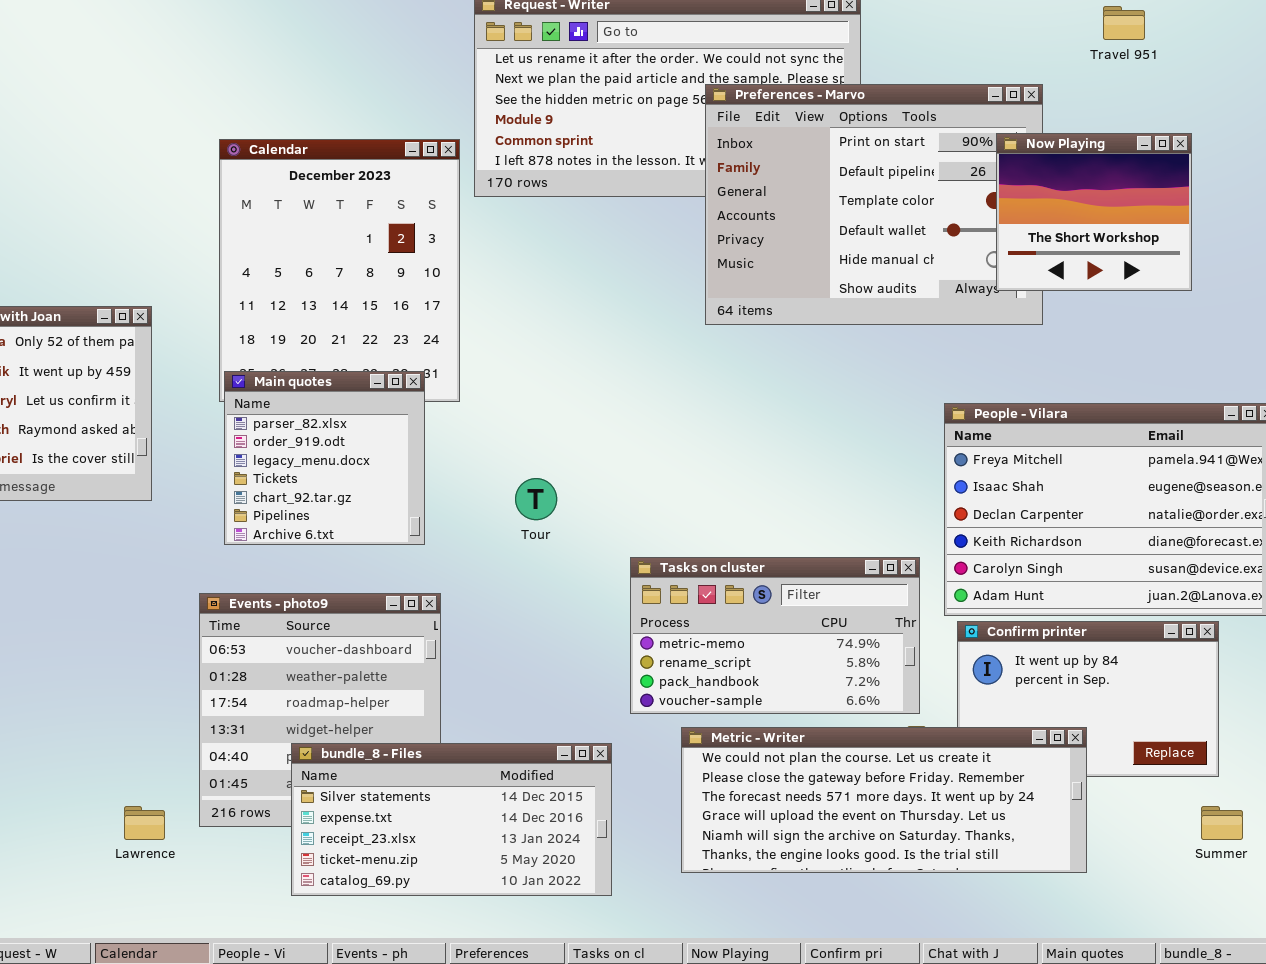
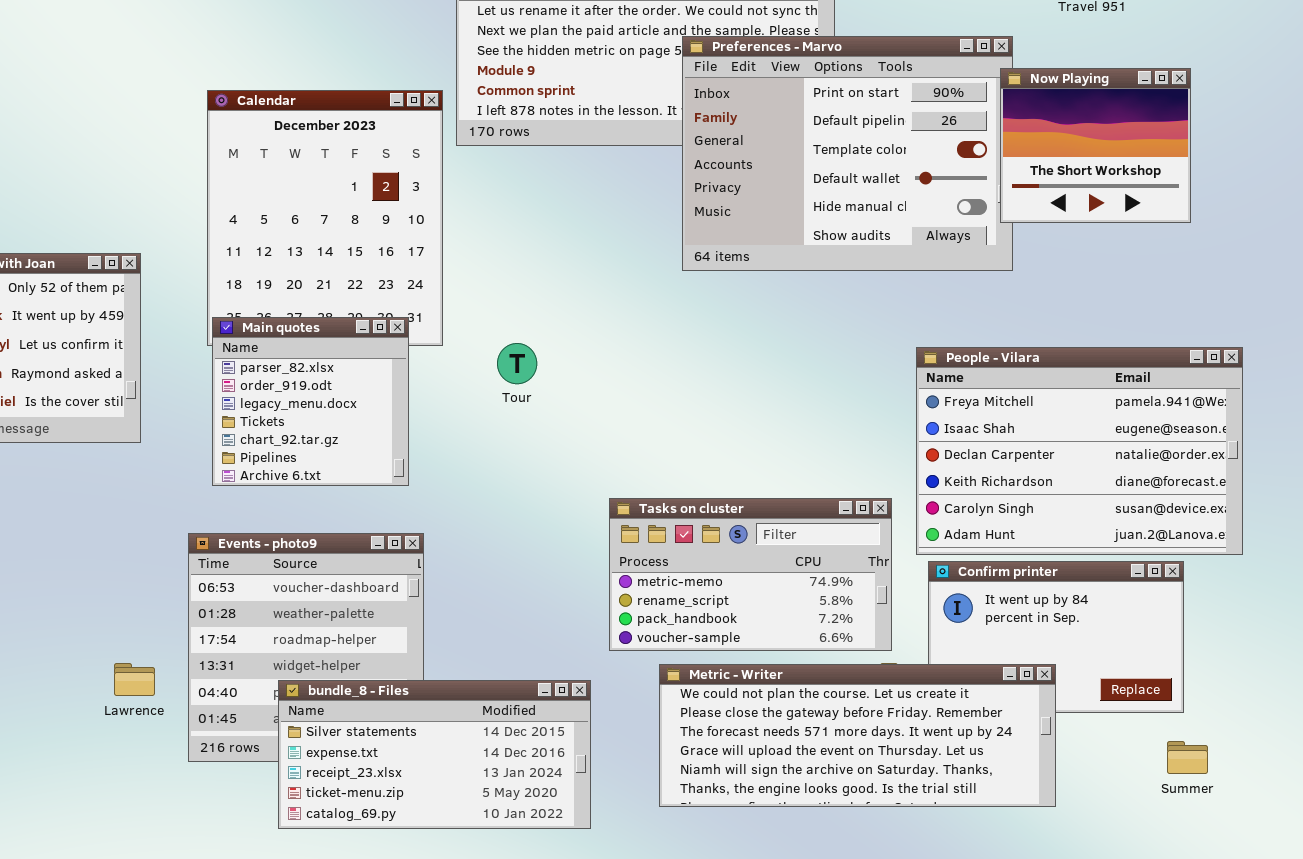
Now Playing: [996,133,1192,291] -> [1000,68,1191,223], moved
Tour: [515,478,557,520] -> [497,343,537,384], moved
Lawrence: [124,806,165,840] -> [114,663,155,696], moved

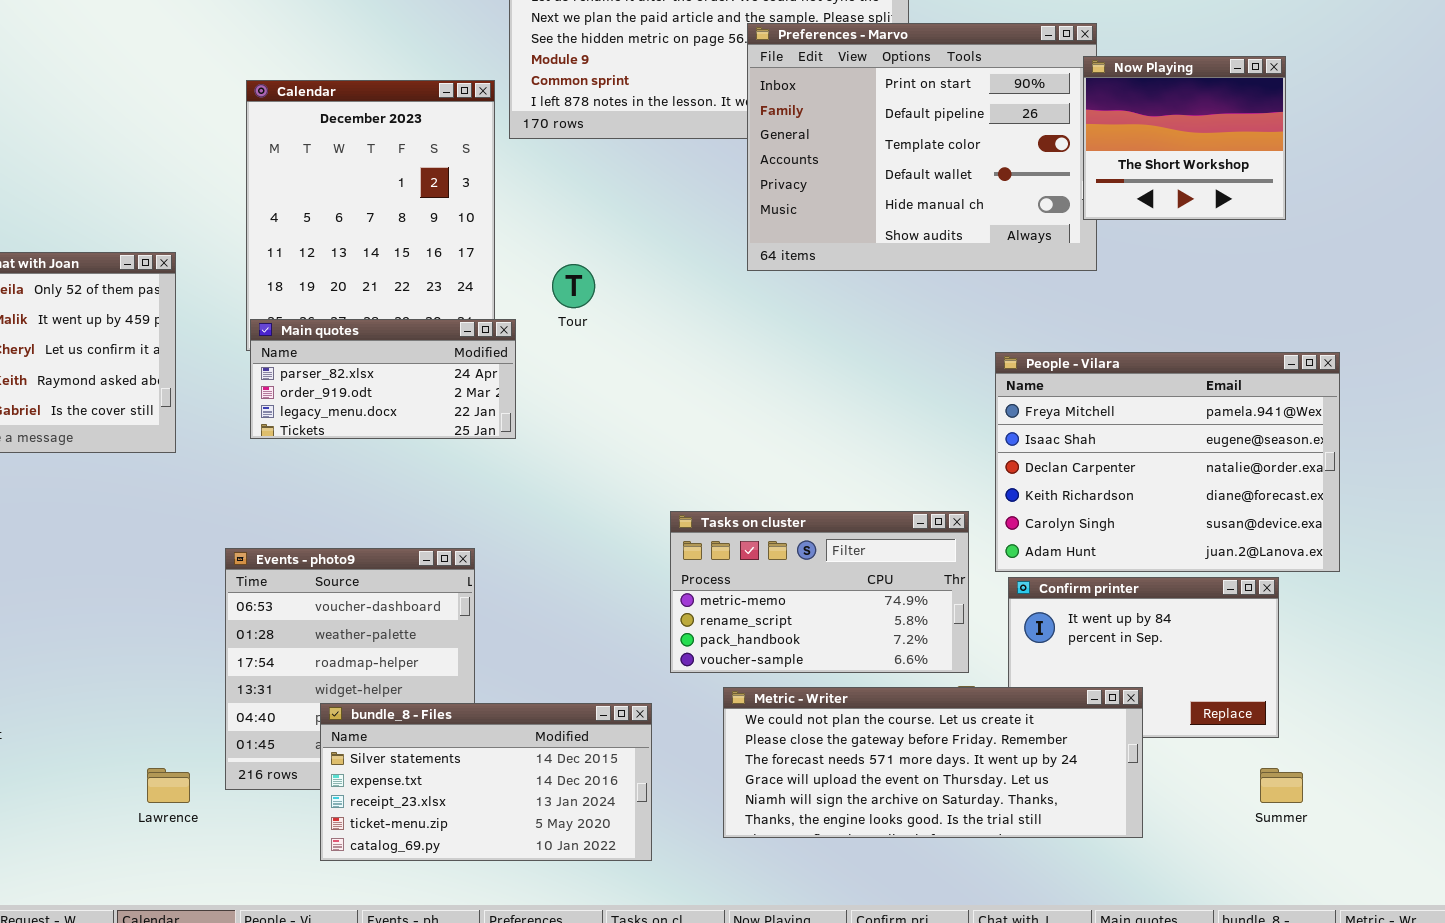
Main quotes: [212,317,409,486] -> [250,319,516,439], resized
Tour: [497,343,537,384] -> [552,264,595,308], moved
Lawrence: [114,663,155,696] -> [147,768,190,803], moved

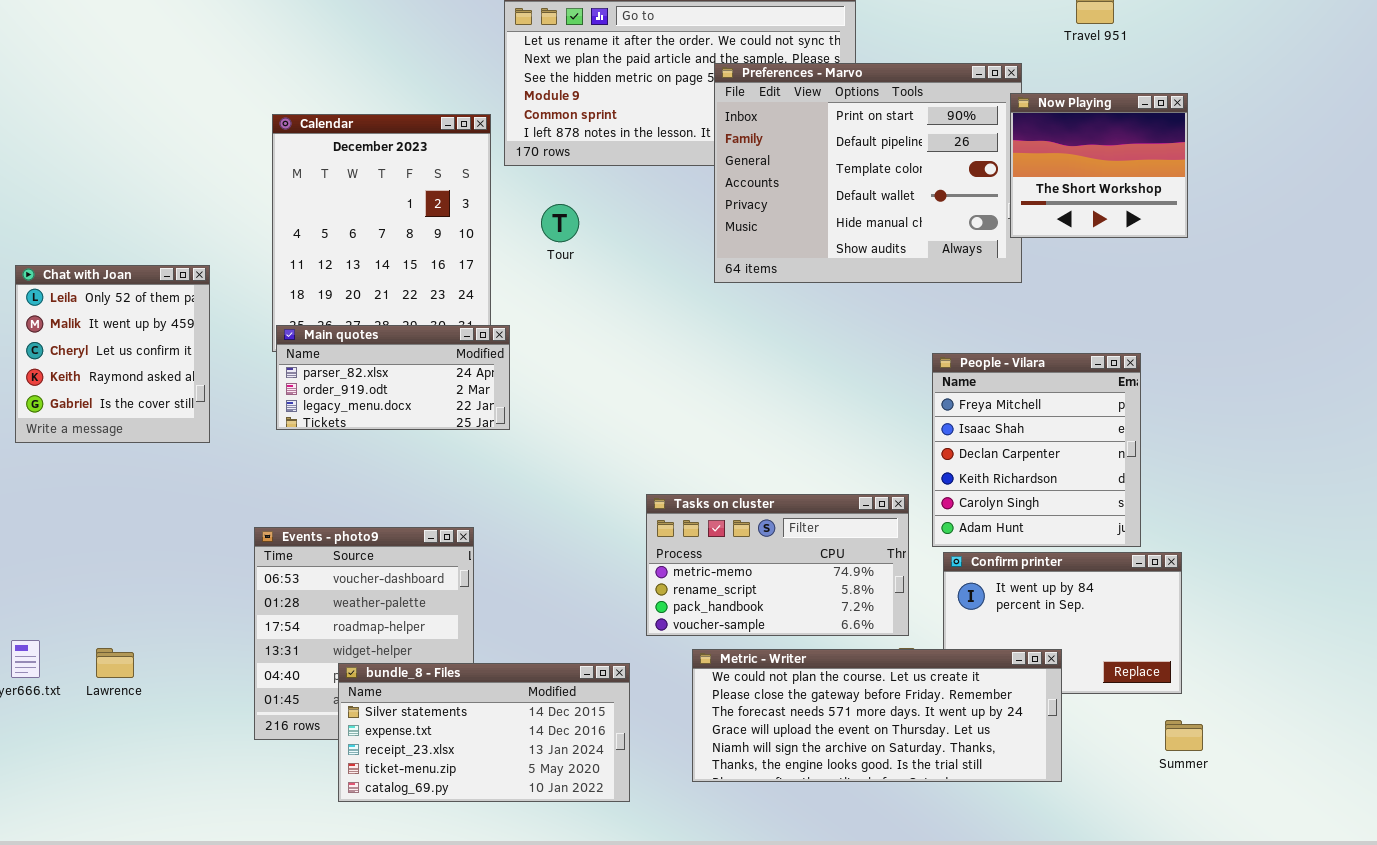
Tour: [552,264,595,308] -> [541,204,579,242], moved
People - Vilara: [995,352,1340,572] -> [932,353,1141,547], resized
Lawrence: [147,768,190,803] -> [96,648,134,678], moved

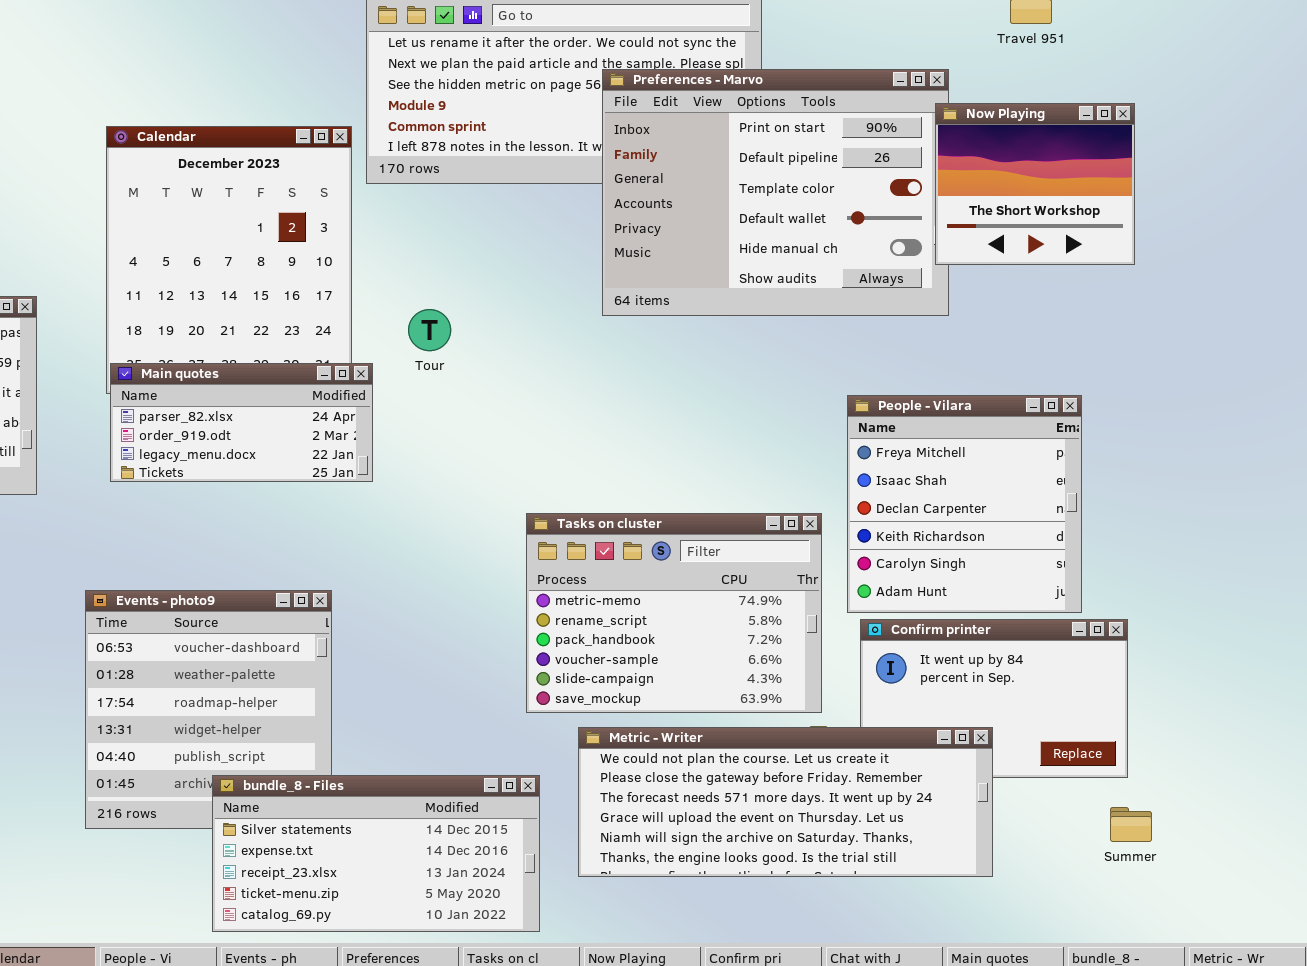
Tour: [541,204,579,242] -> [408,309,451,351], moved
Tasks on cluster: [646,494,909,636] -> [526,513,822,713], resized
bundle_8 - Files: [338,663,630,802] -> [212,775,540,932], moved

